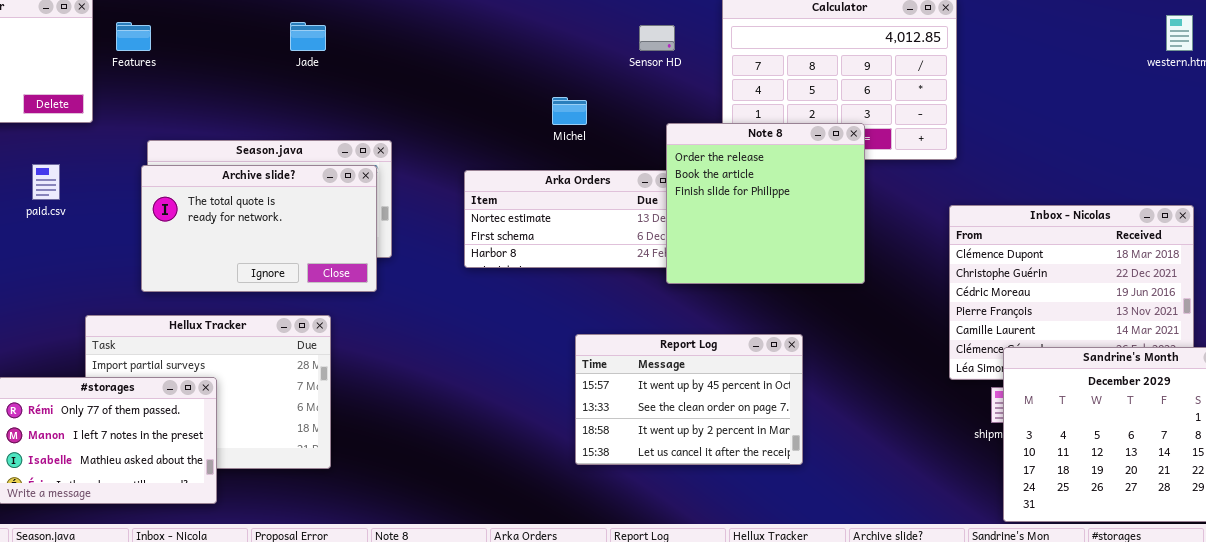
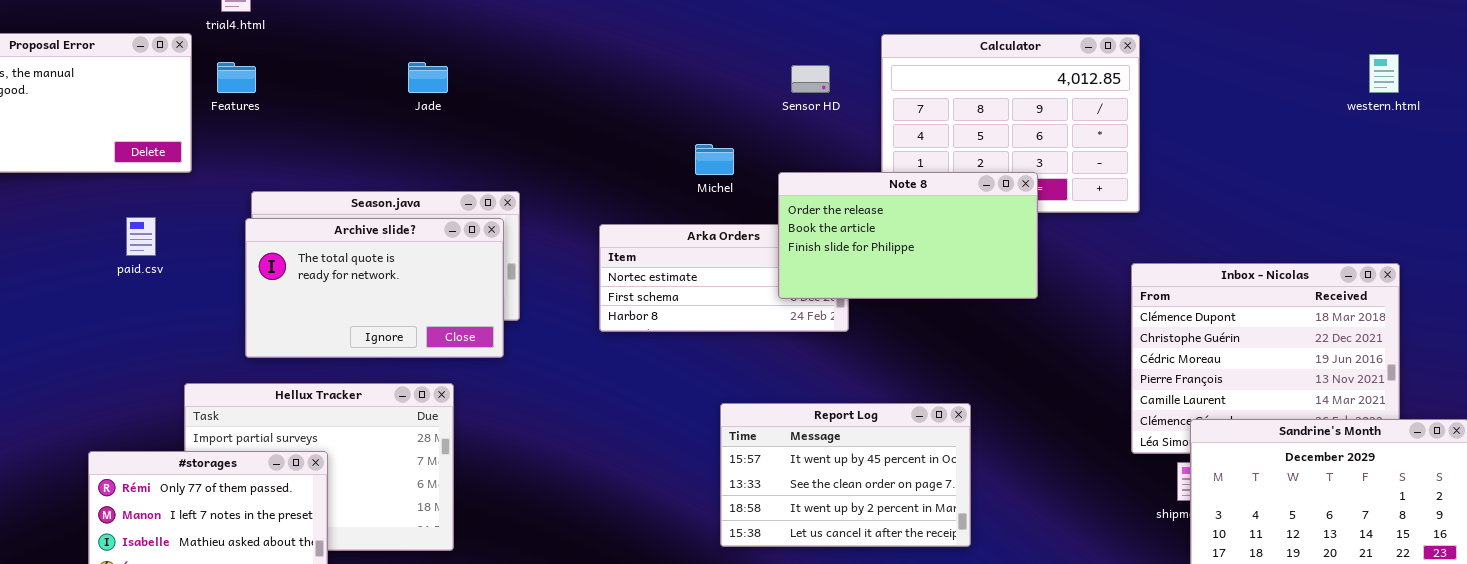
Note 8: [666,123,865,284] -> [778,172,1038,299], resized

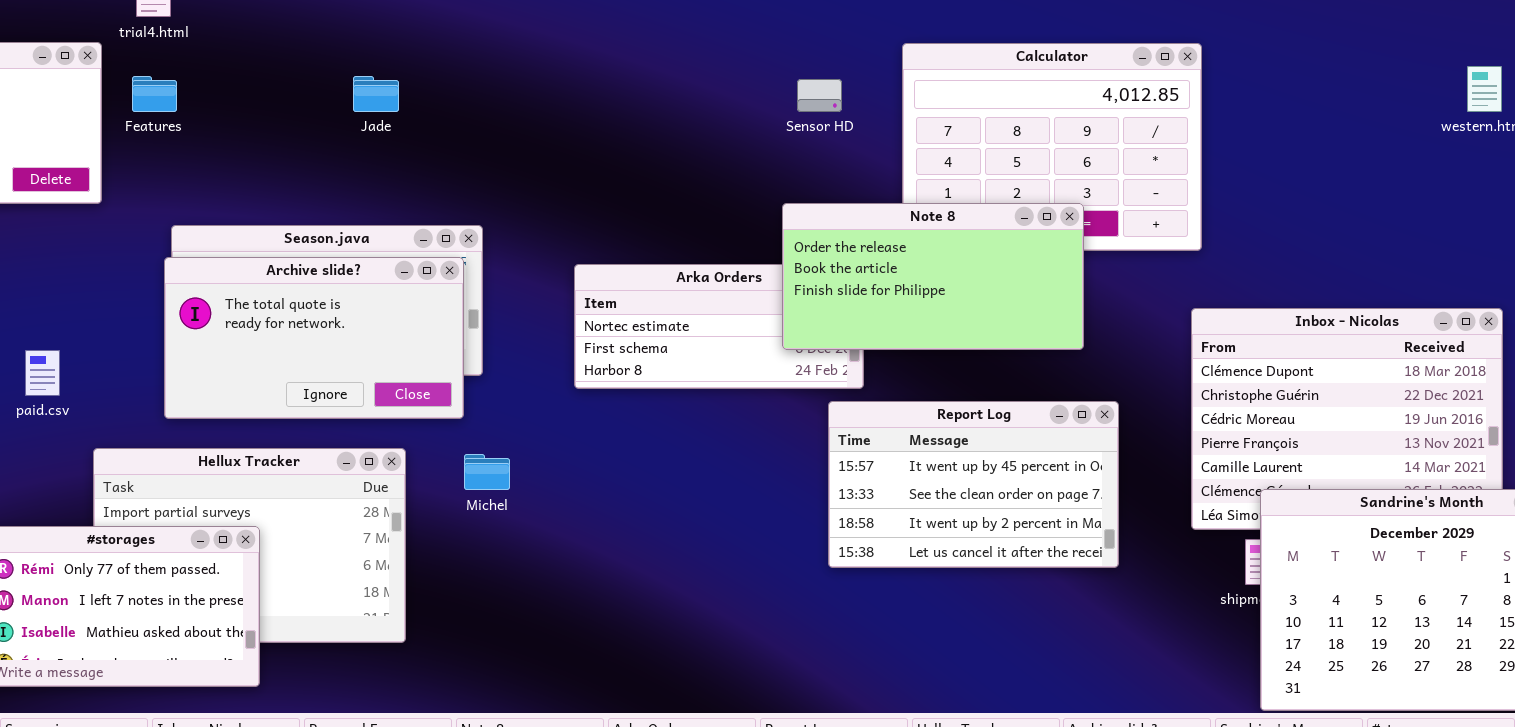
Michel: [695,144,734,175] -> [464,454,510,490], moved
paid.csv: [126,217,156,256] -> [25,350,60,396], moved
Report Log: [720,403,971,547] -> [828,401,1119,568], moved

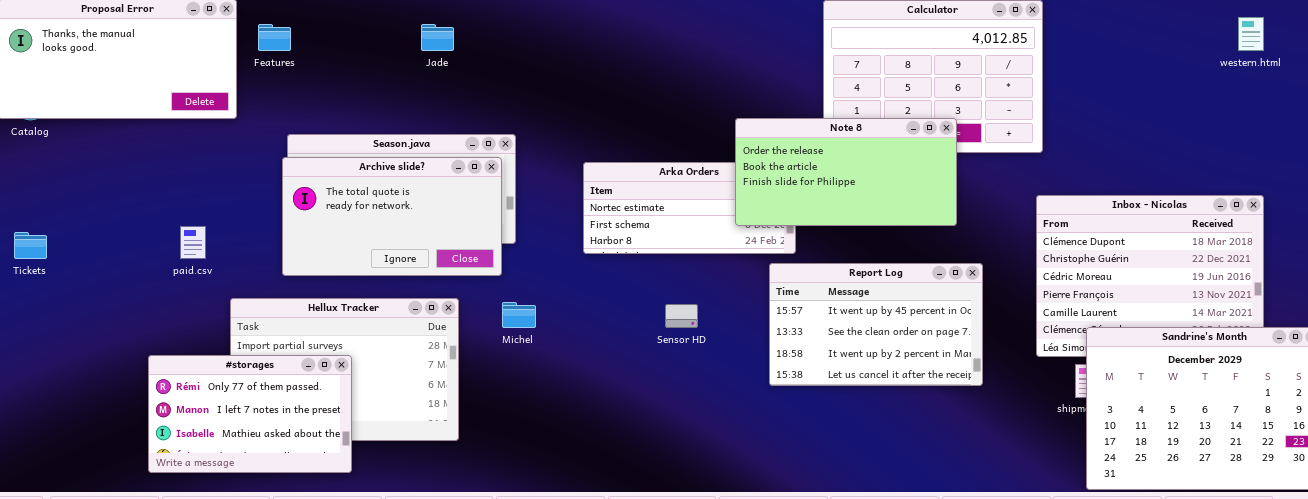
Sensor HD: [797,79,842,112] -> [665,304,698,328], moved

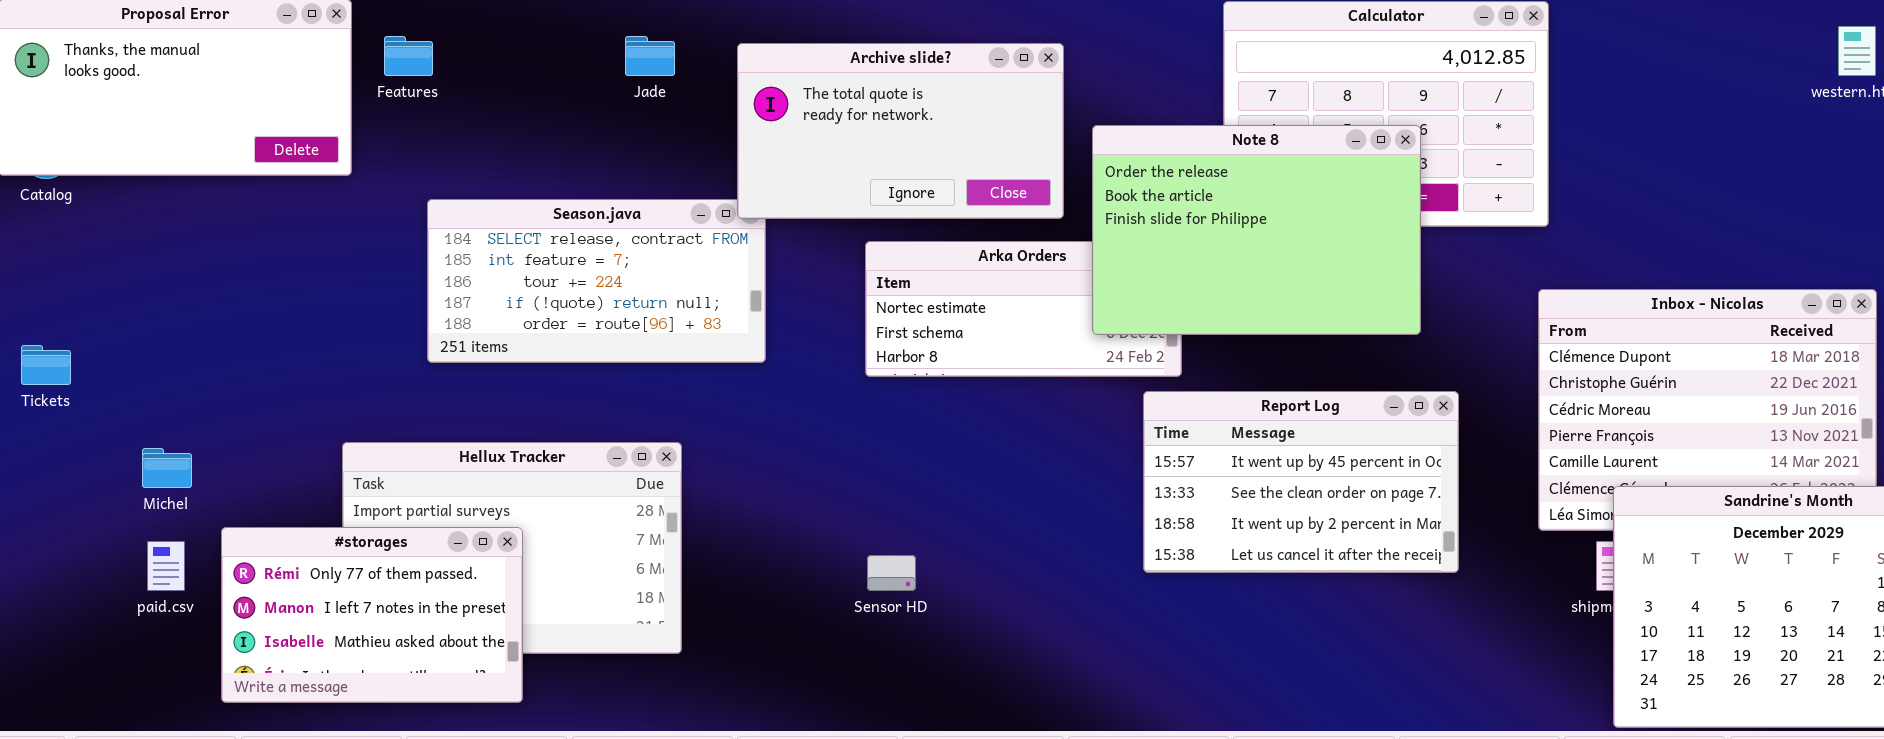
Note 8: [735,118,957,226] -> [1092,125,1421,335], resized
Archive slide?: [282,157,502,276] -> [737,43,1064,219], moved
paid.csv: [180,226,206,259] -> [147,541,185,591], moved
Michel: [502,302,536,328] -> [142,448,192,488], moved
Sensor HD: [665,304,698,328] -> [867,555,916,591], moved

